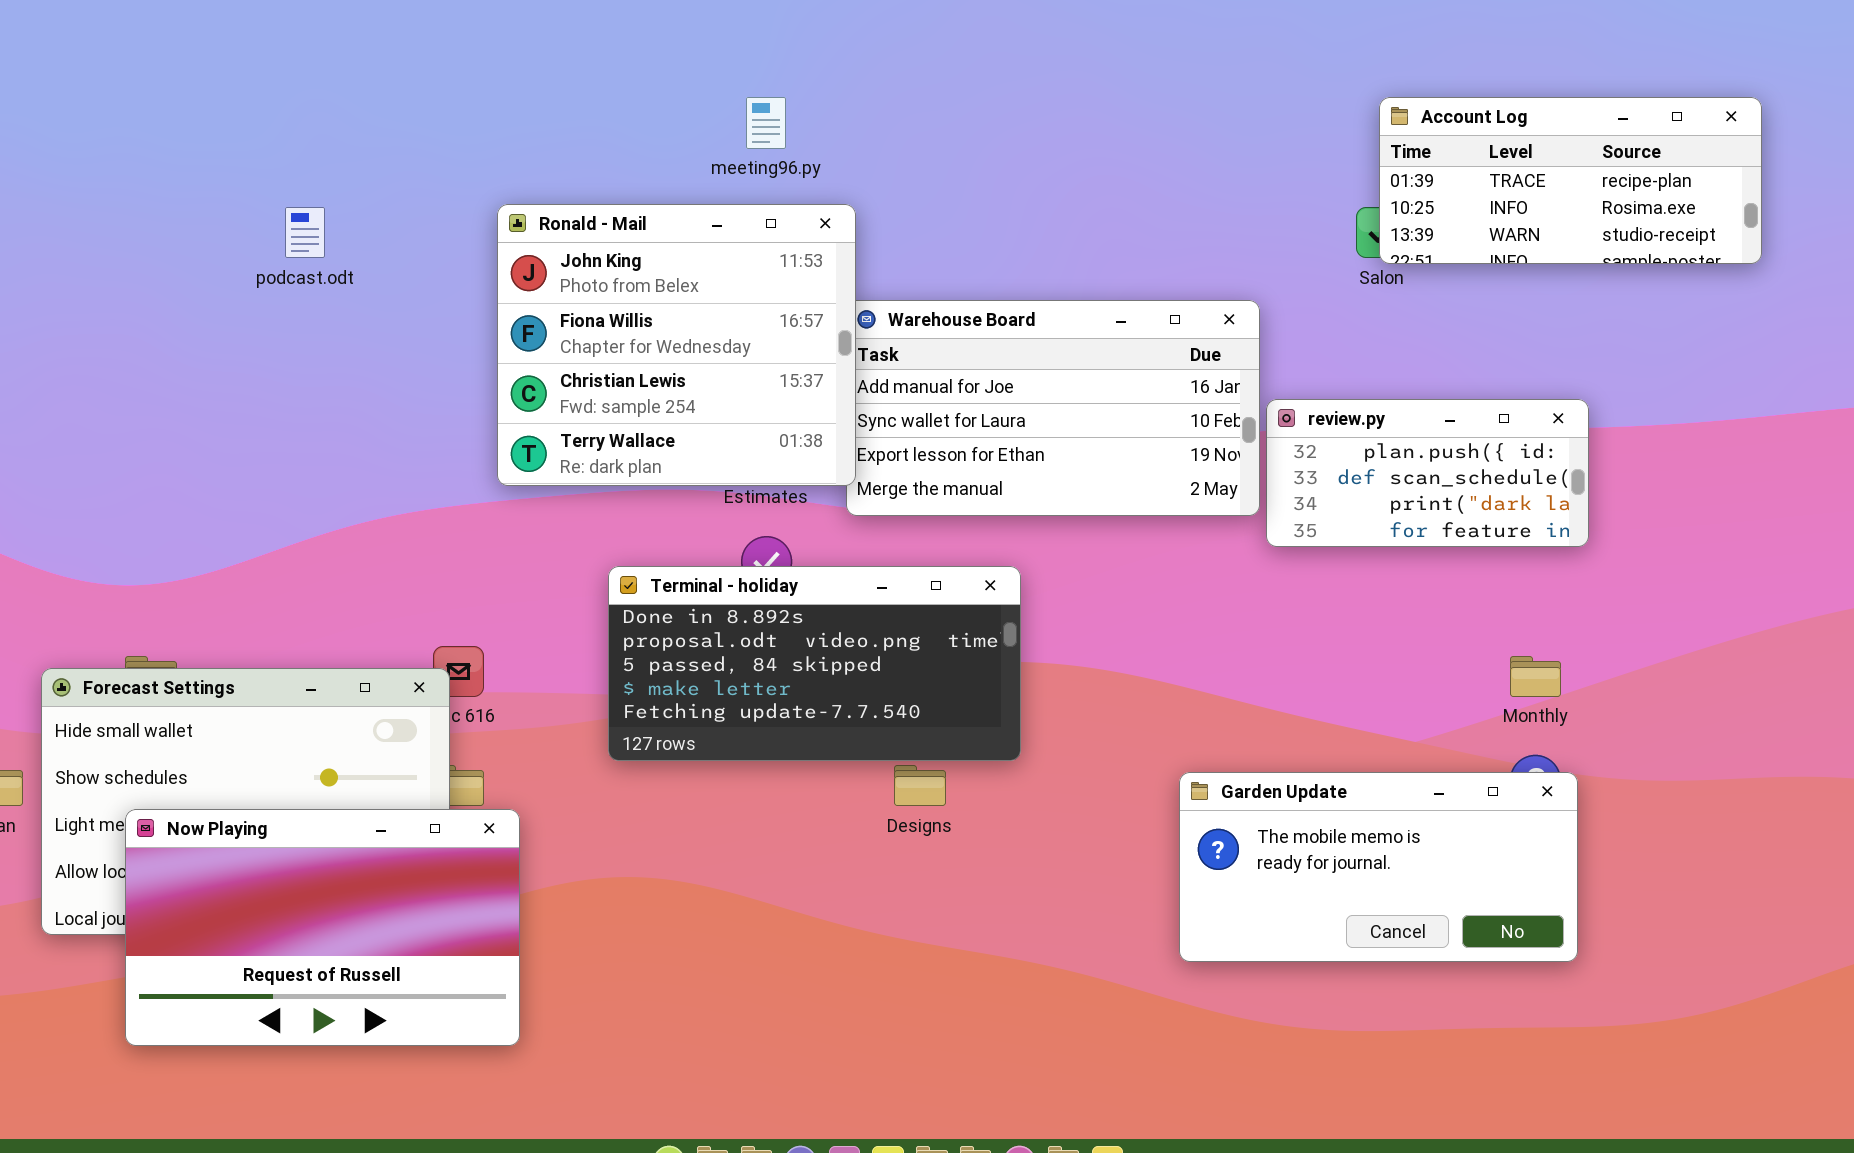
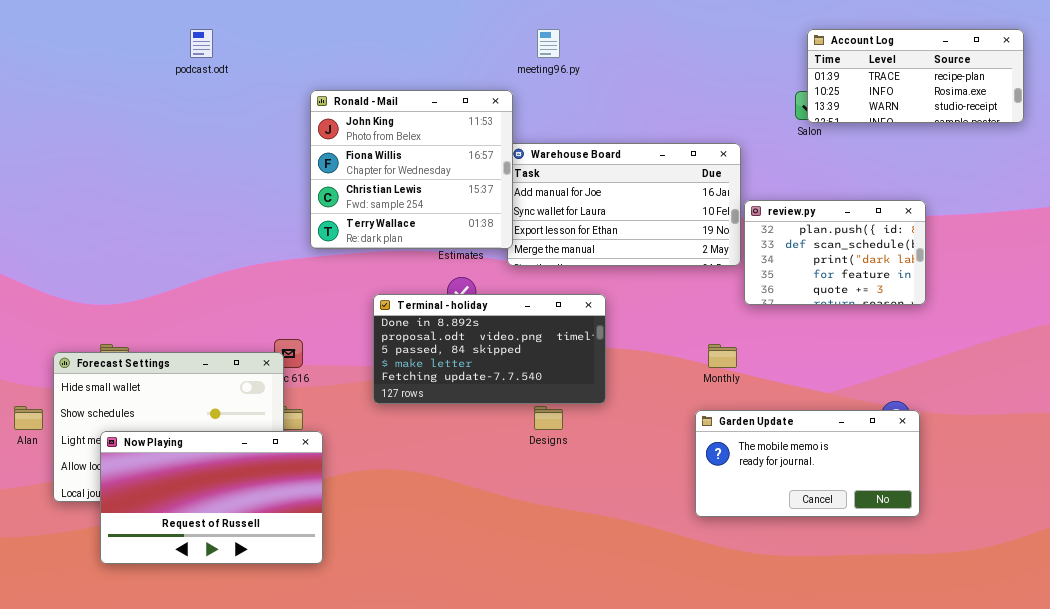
meeting96.py: [746,97,786,149] -> [537,29,560,58], moved
podcast.odt: [285,207,325,258] -> [190,29,213,58], moved
review.py: [1266,399,1589,547] -> [744,200,926,305], resized
Monthly: [1510,656,1561,697] -> [708,344,737,368], moved

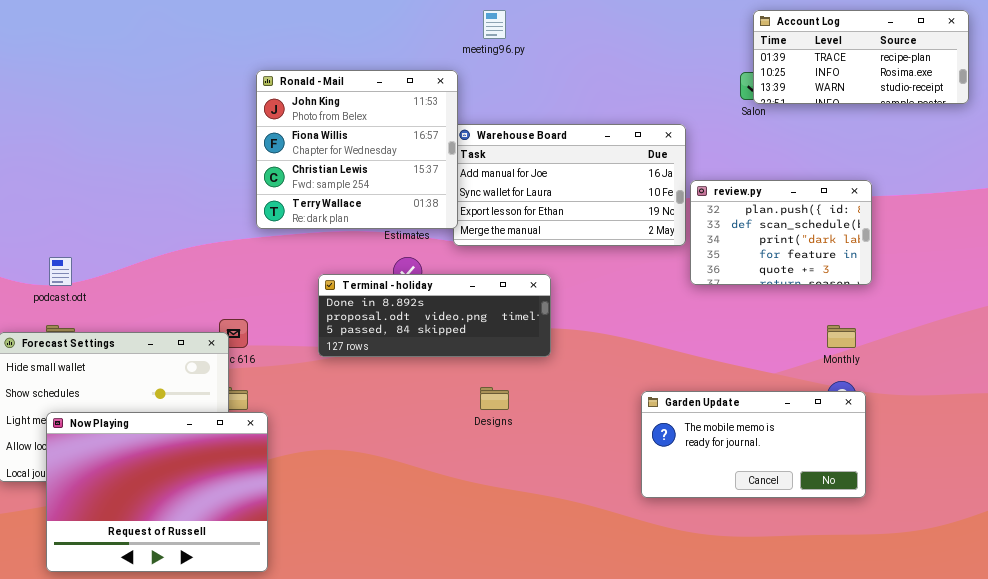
podcast.odt: [190,29,213,58] -> [49,257,72,286], moved
Terminal - holiday: [373,294,606,404] -> [318,274,551,357], resized
Monthly: [708,344,737,368] -> [827,325,856,348], moved
Now Playing: [100,431,323,564] -> [46,412,268,572], resized

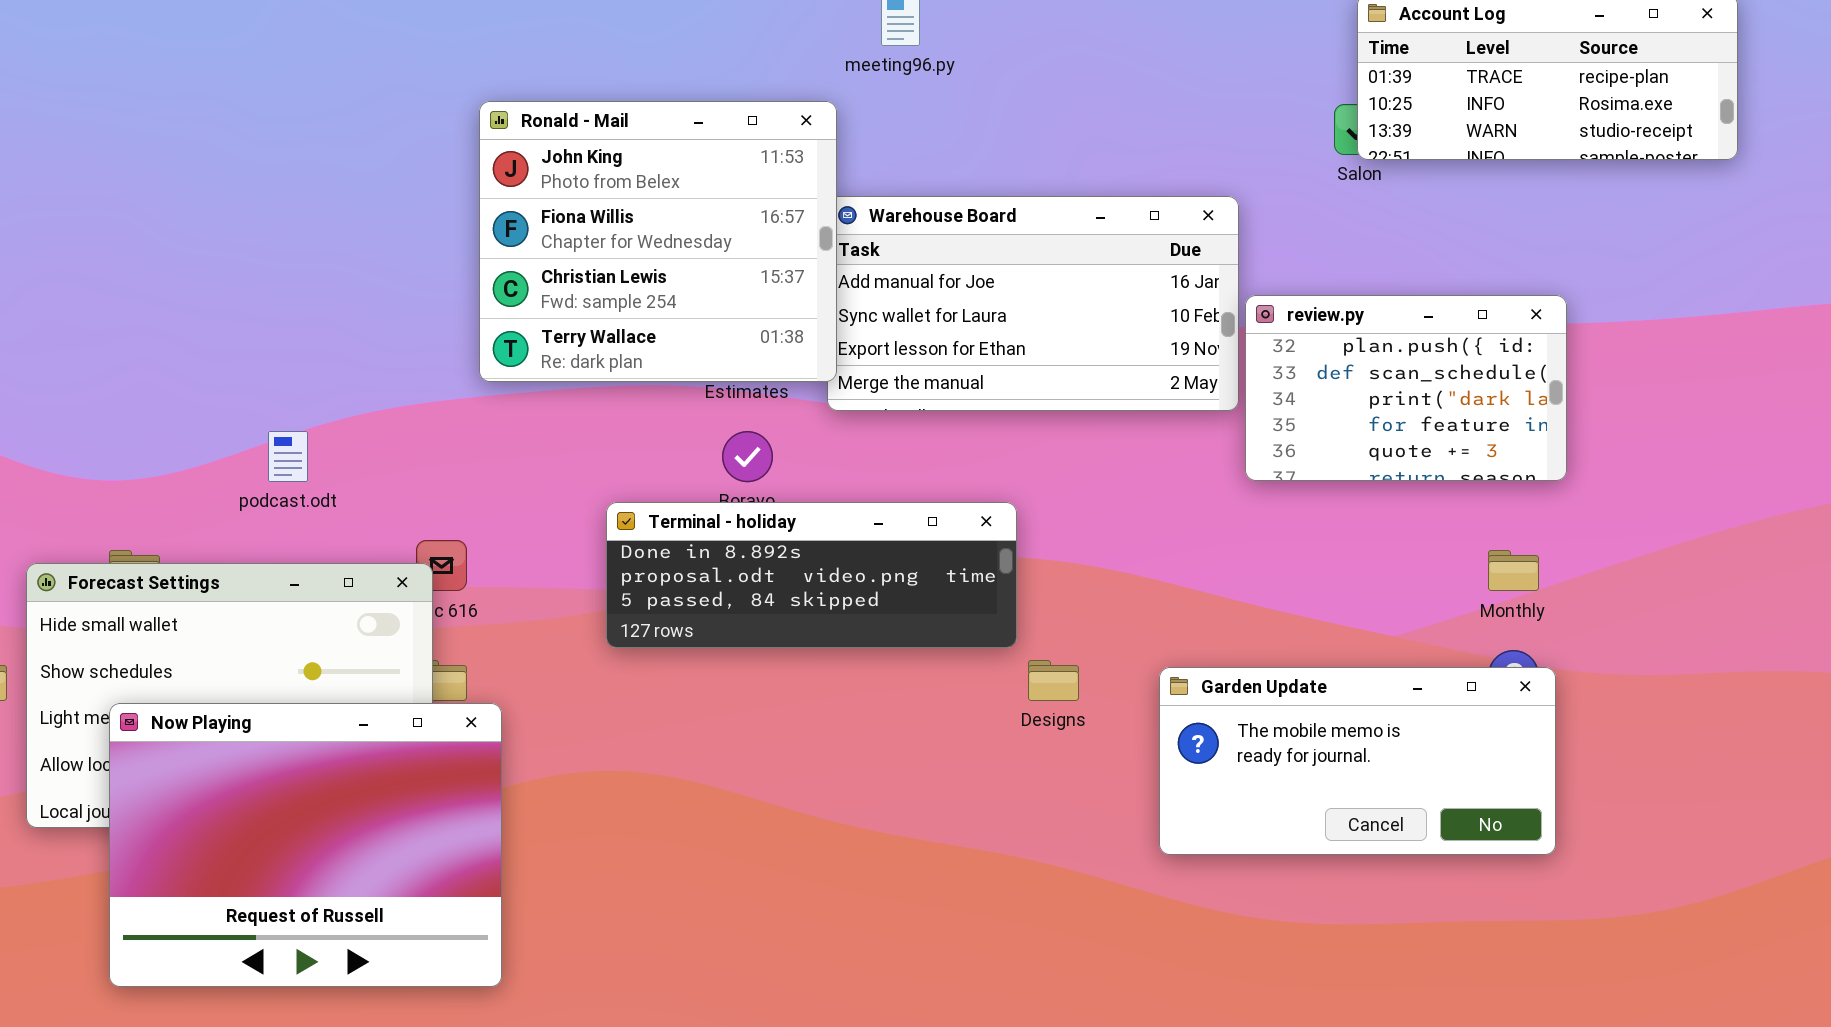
podcast.odt: [49,257,72,286] -> [268,431,308,482], moved
Terminal - holiday: [318,274,551,357] -> [606,502,1017,648], moved
Designs: [480,387,509,410] -> [1028,660,1079,701], moved

